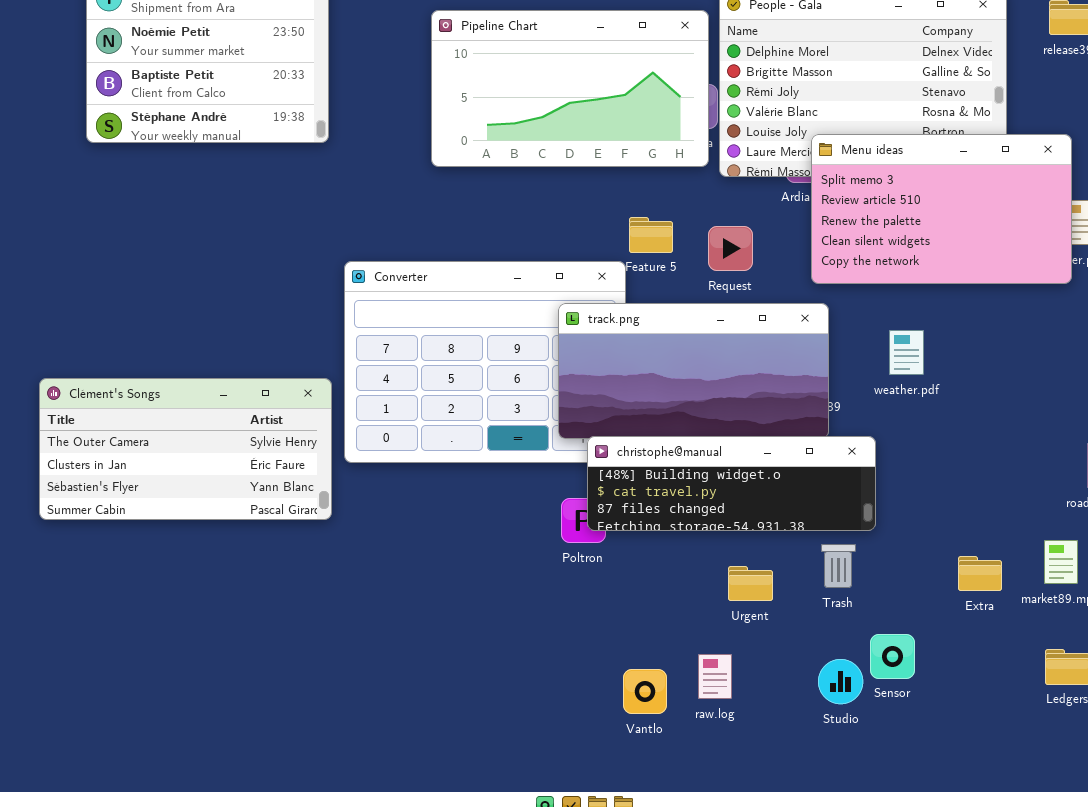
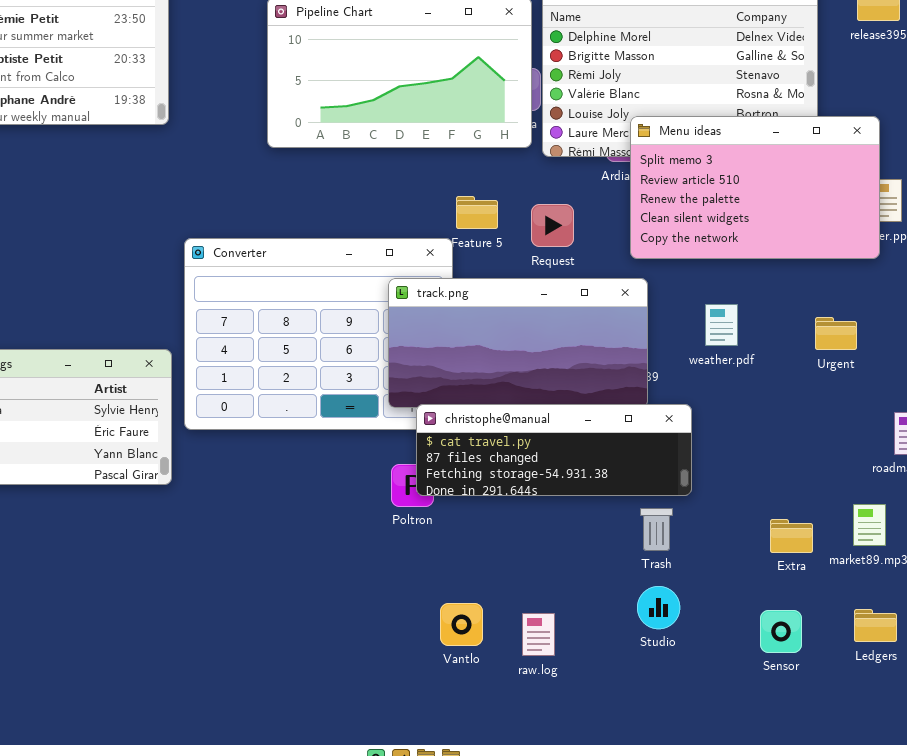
christophe@manual: [587,436,876,531] -> [416,404,692,496], scrolled down 1 row
Urgent: [728,566,773,601] -> [815,317,857,350], moved
Sensor: [870,634,915,679] -> [760,610,802,653], moved
Studio: [818,659,863,704] -> [637,586,680,629], moved
Vantlo: [623,669,667,714] -> [440,603,483,646], moved

